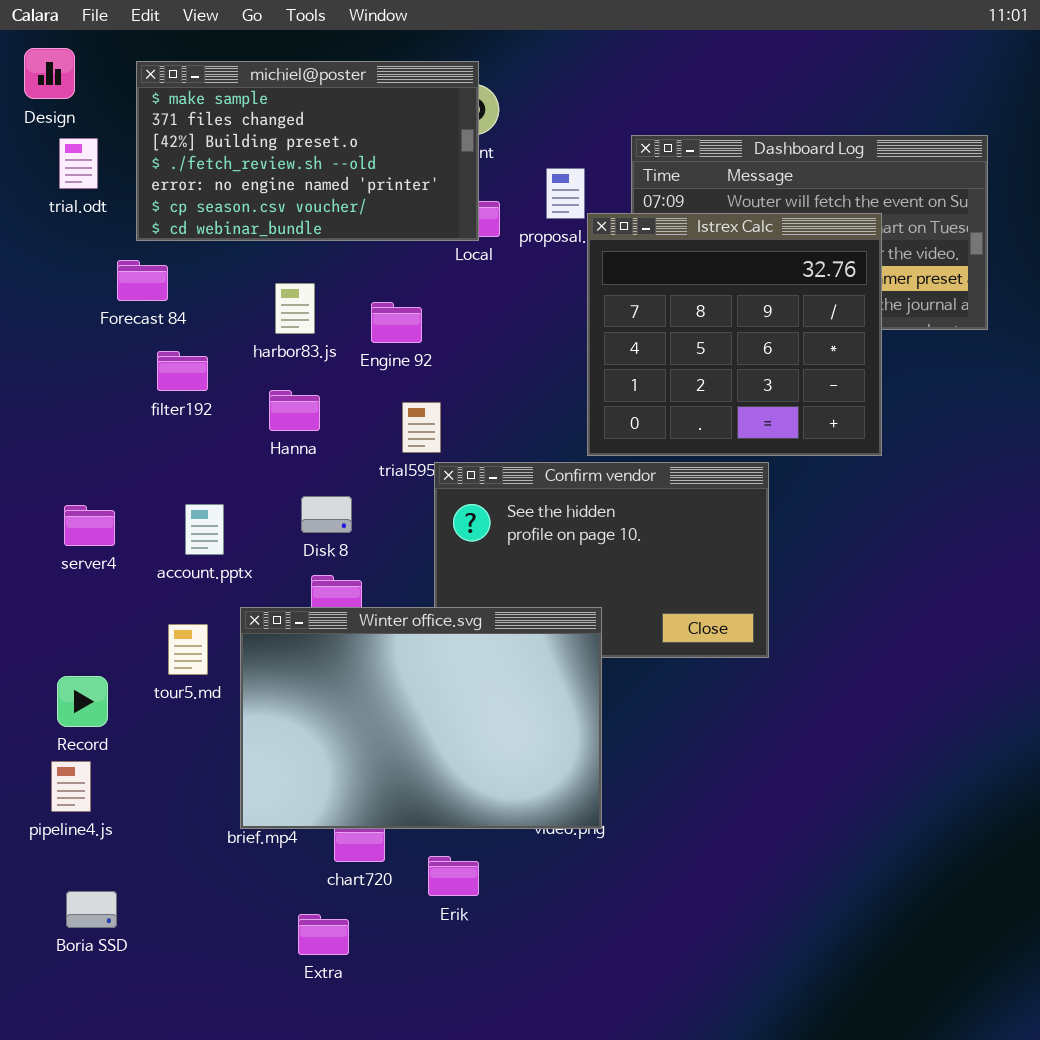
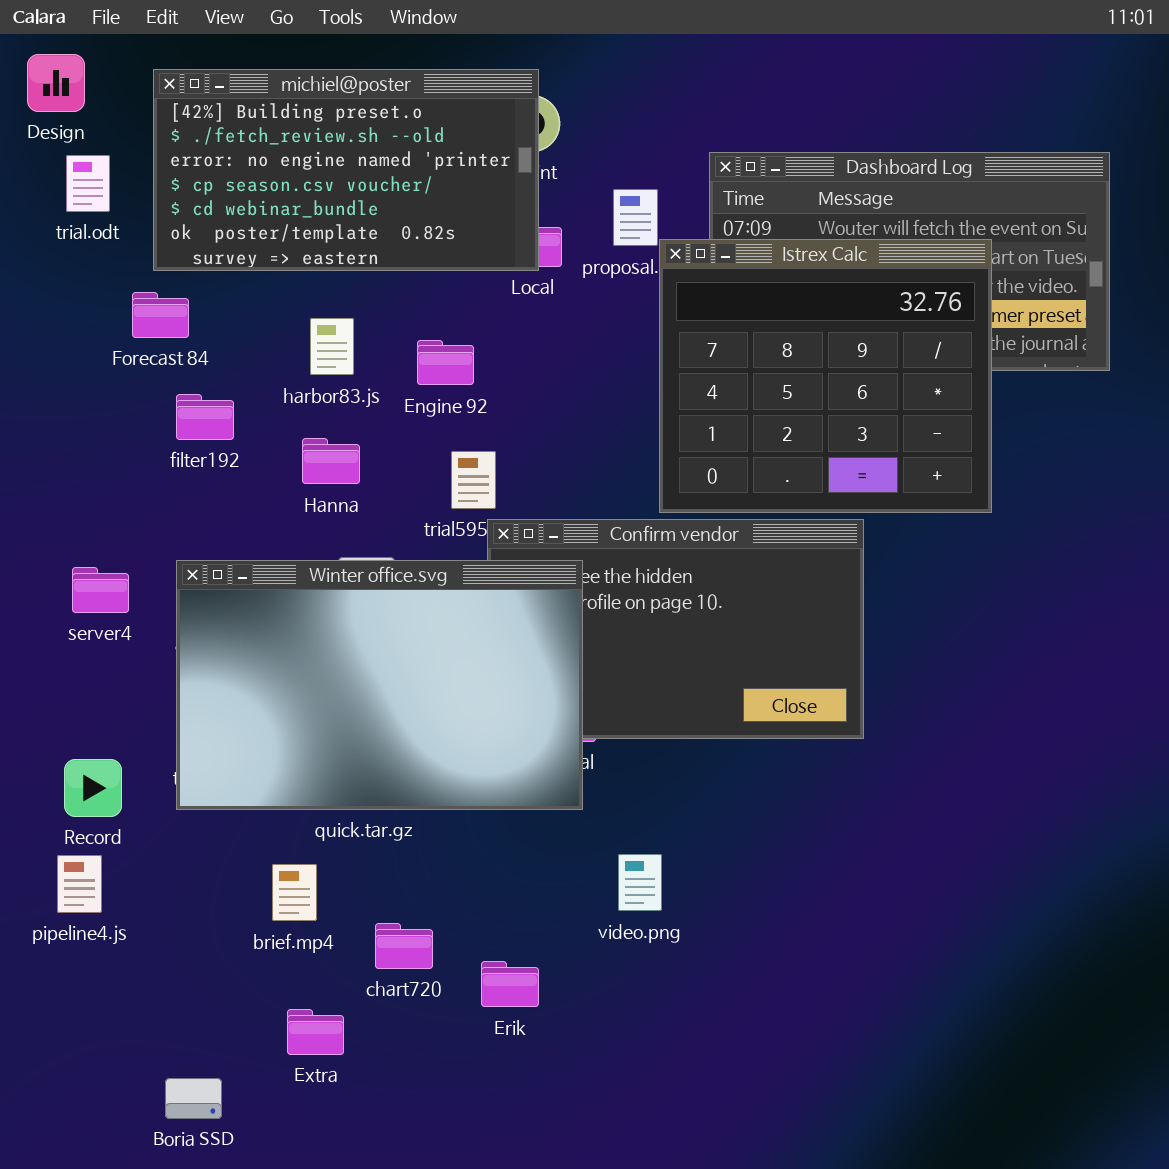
michiel@poster: [136,61,479,241] -> [153,69,539,271], scrolled down 2 rows
Winter office.svg: [240,607,602,829] -> [176,560,583,810], moved
Boria SSD: [66,891,117,928] -> [165,1078,222,1119], moved
Extra: [298,914,349,955] -> [287,1009,344,1055], moved

